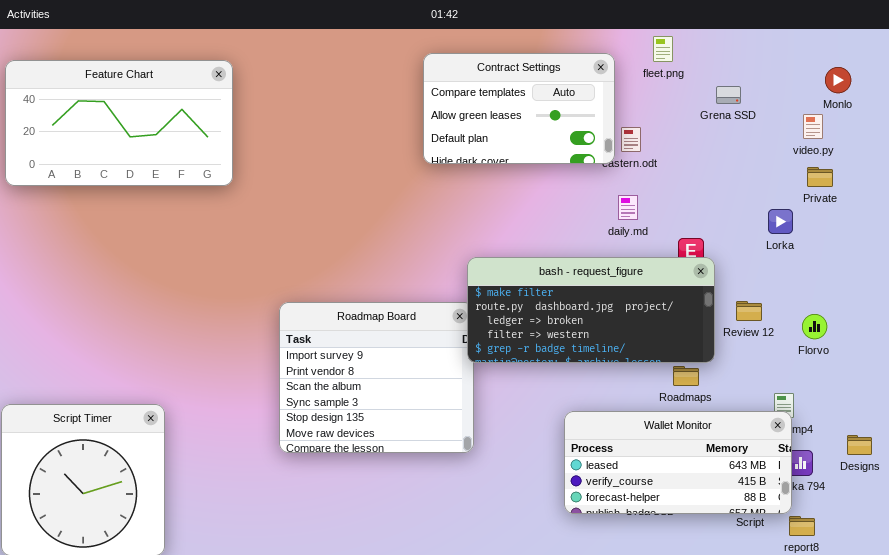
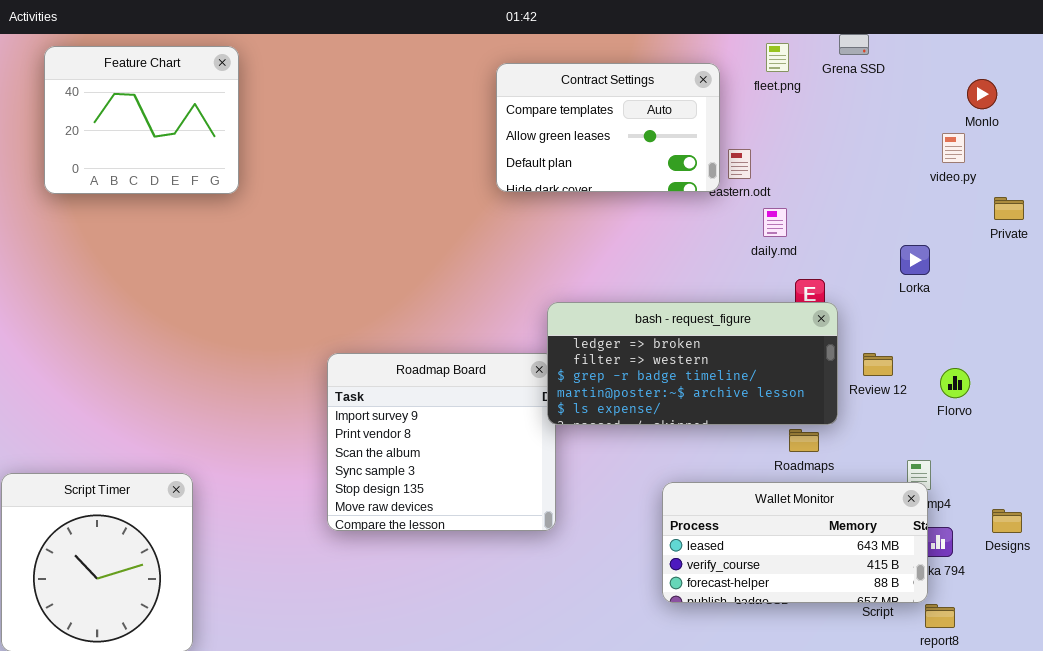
Feature Chart: [5,60,233,186] -> [44,46,239,194], moved, resized
Grena SSD: [716,86,741,104] -> [839,34,869,55], moved
Private: [807,167,833,187] -> [994,197,1024,220], moved
daily.md: [618,195,638,220] -> [763,208,787,237], moved
bash - request_figure: [467,257,715,363] -> [547,302,838,425], scrolled down 2 rows

